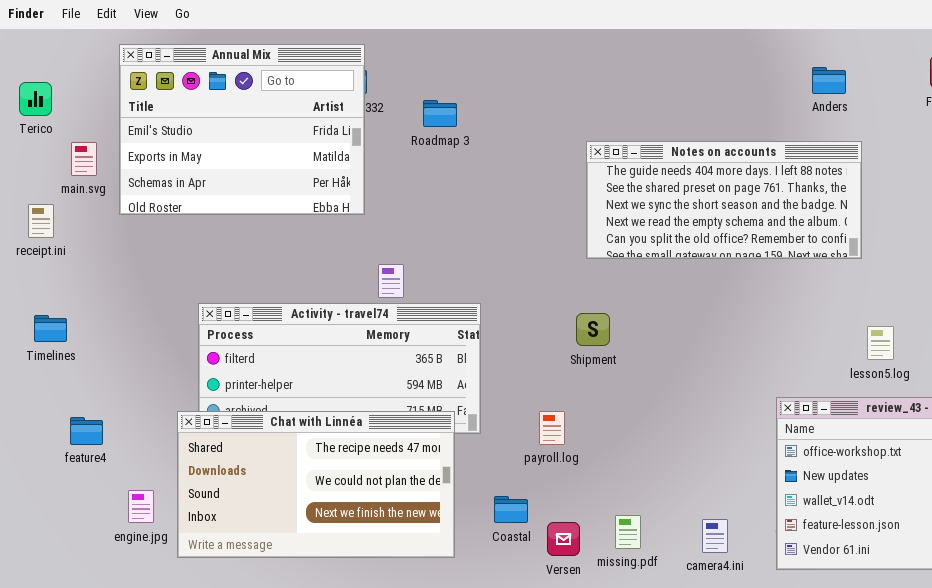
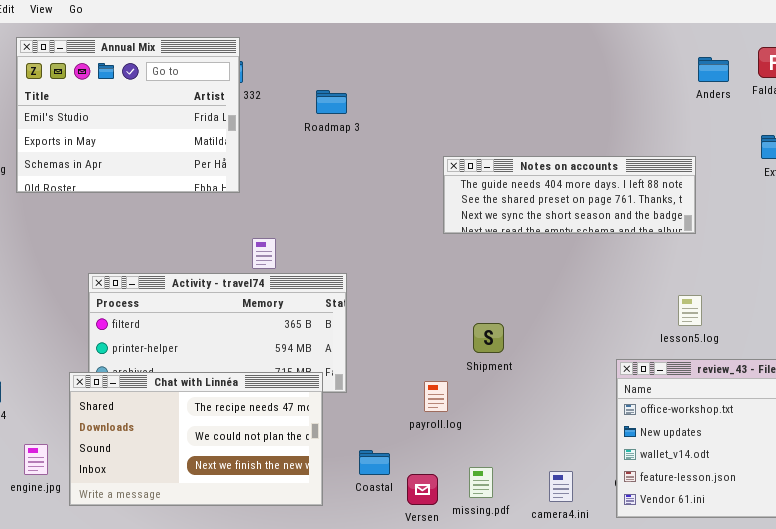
Anders: [812,67,846,94] -> [698,57,729,82], moved
Roadmap 3: [423,100,457,127] -> [316,90,347,114], moved
Notes on accounts: [586,141,862,259] -> [443,156,696,234], resized
Shipment: [576,313,610,346] -> [473,323,504,353], moved
lesson5.log: [867,326,894,360] -> [678,295,702,326], moved
payroll.log: [539,411,565,445] -> [424,381,448,412], moved

